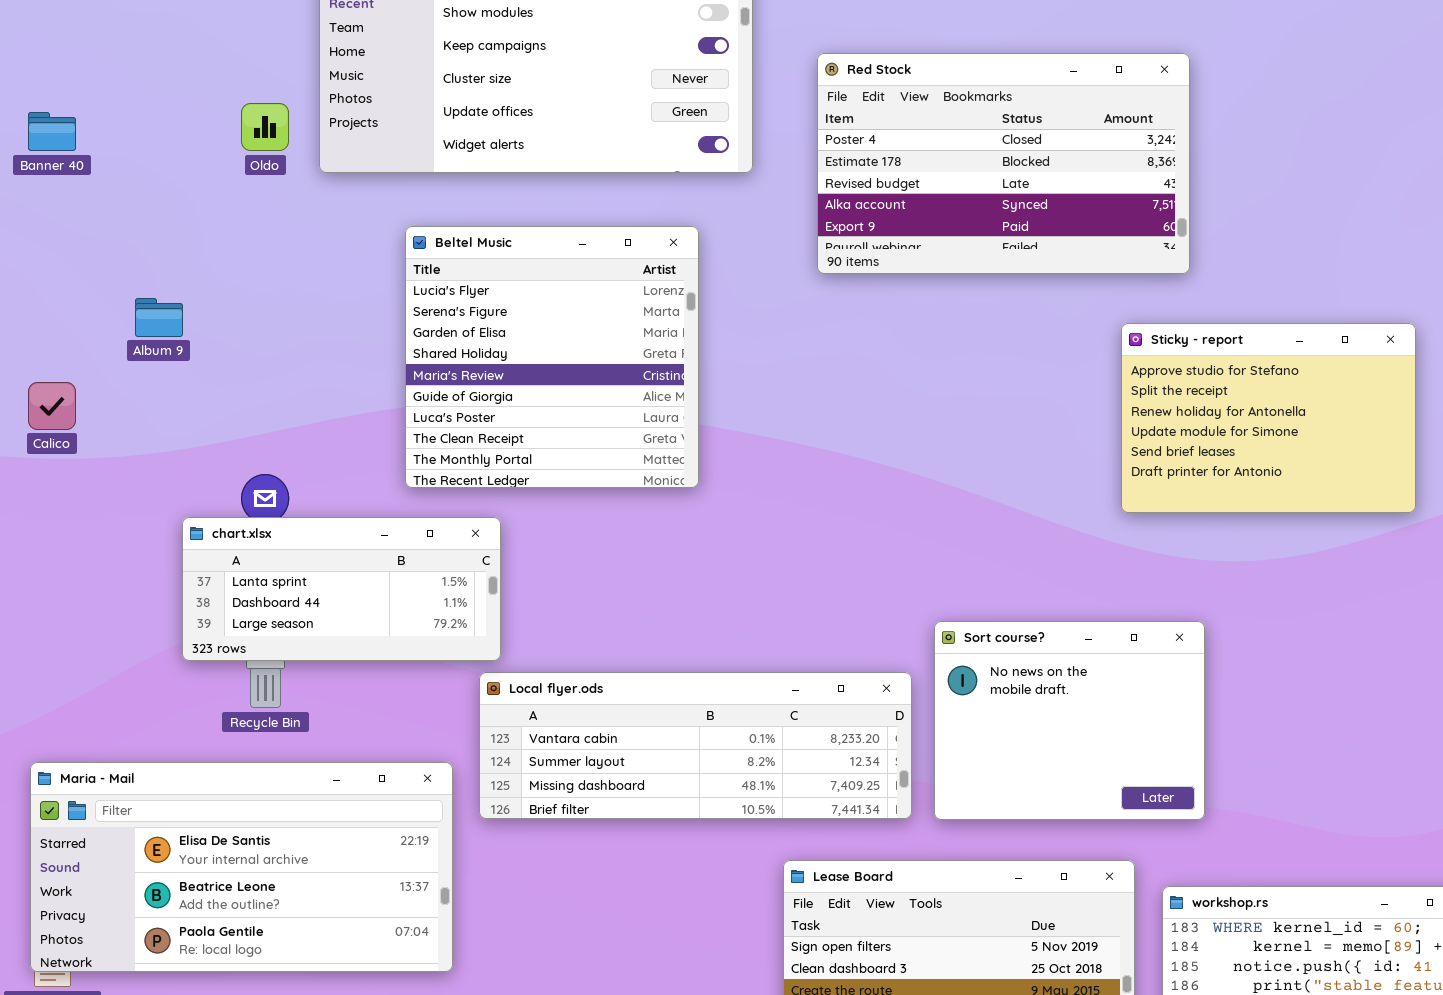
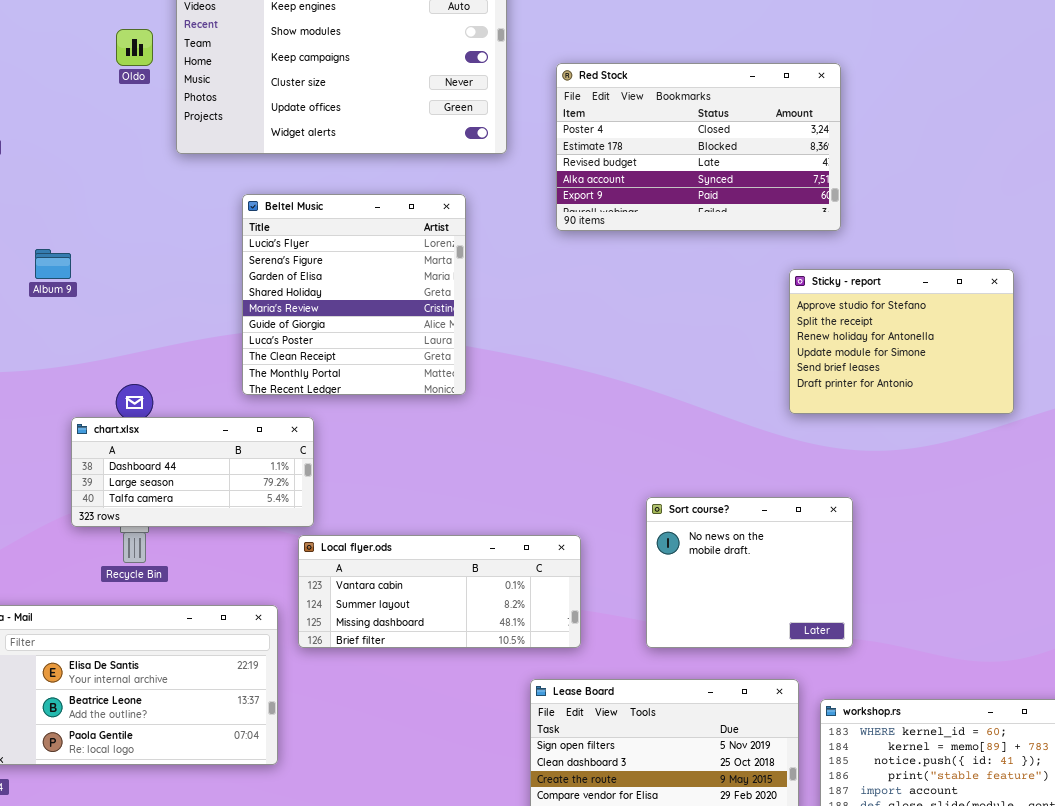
Oldo: [241,103,289,151] -> [116,29,153,66], moved
chart.xlsx: [182,517,501,661] -> [71,417,314,527], scrolled down 1 row
Local flyer.ods: [479,672,912,819] -> [298,535,581,648], resized

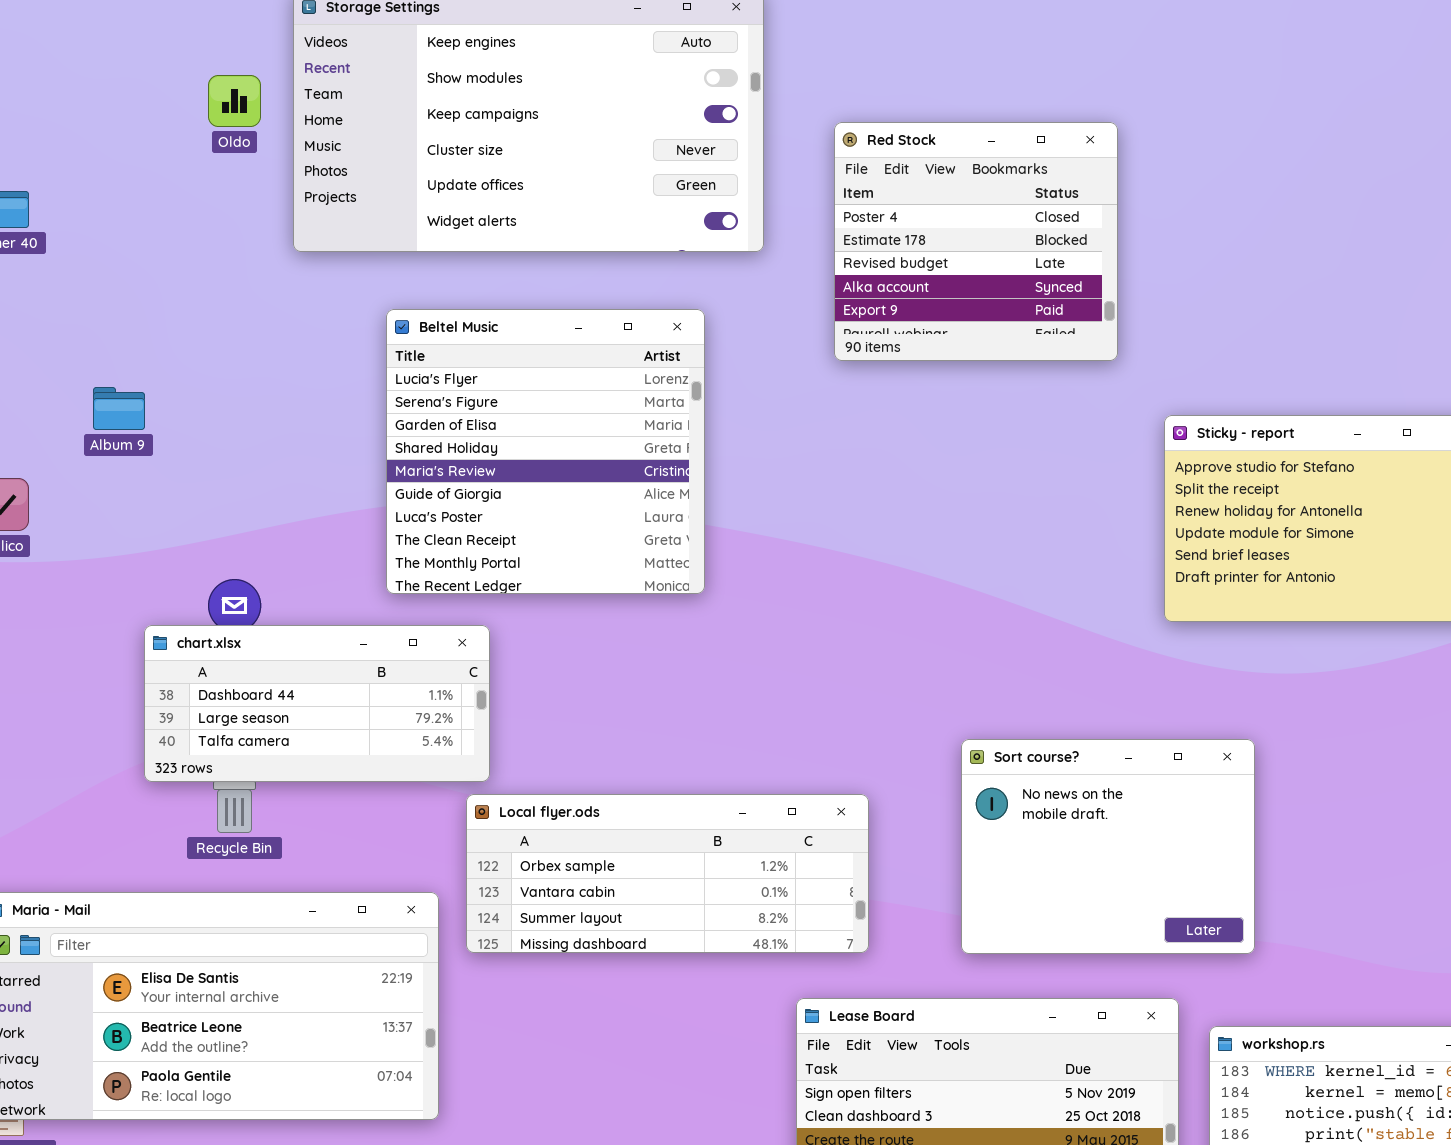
Red Stock: [556,63,841,231] -> [834,122,1118,361], resized
Local flyer.ods: [298,535,581,648] -> [466,794,869,953], scrolled up 1 row

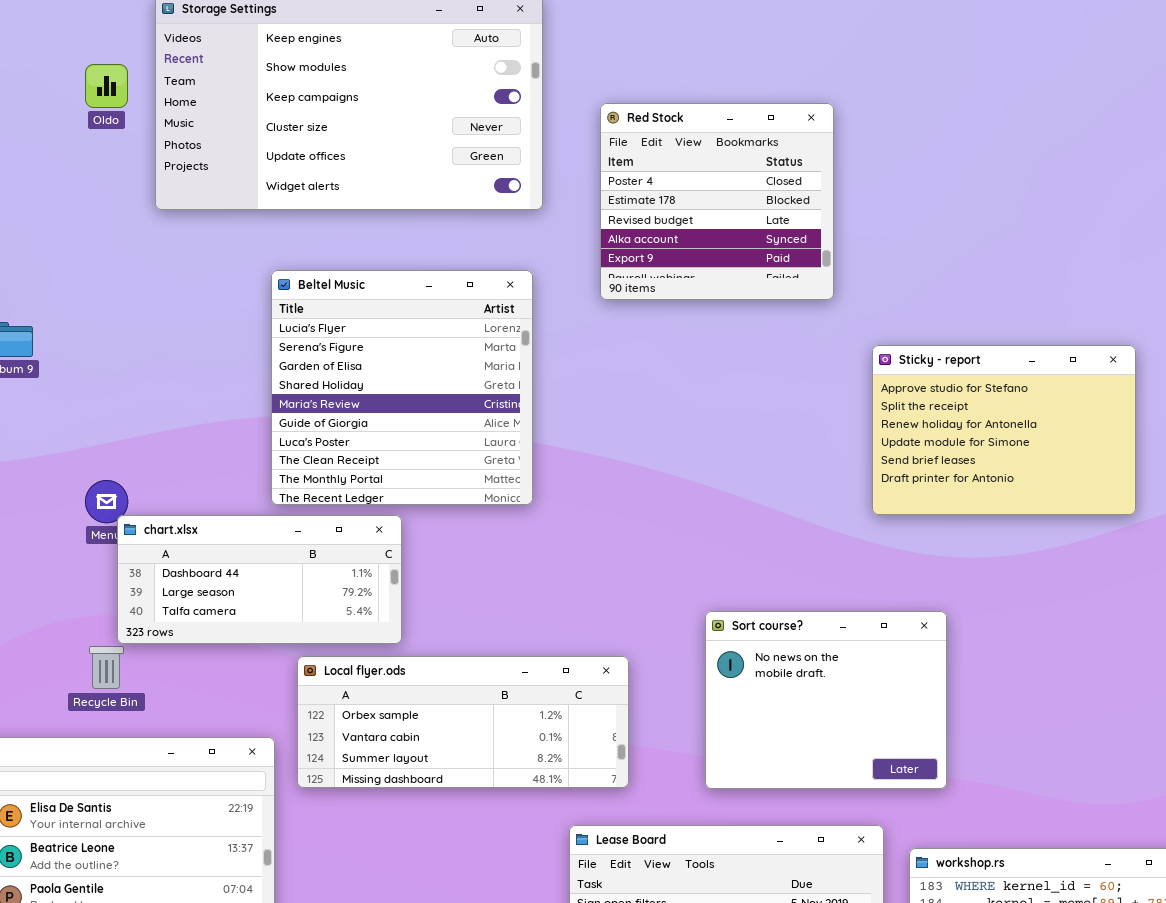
Beltel Music: [386,309,705,594] -> [271,270,533,505], moved
chart.xlsx: [144,625,490,782] -> [117,515,402,644], moved

